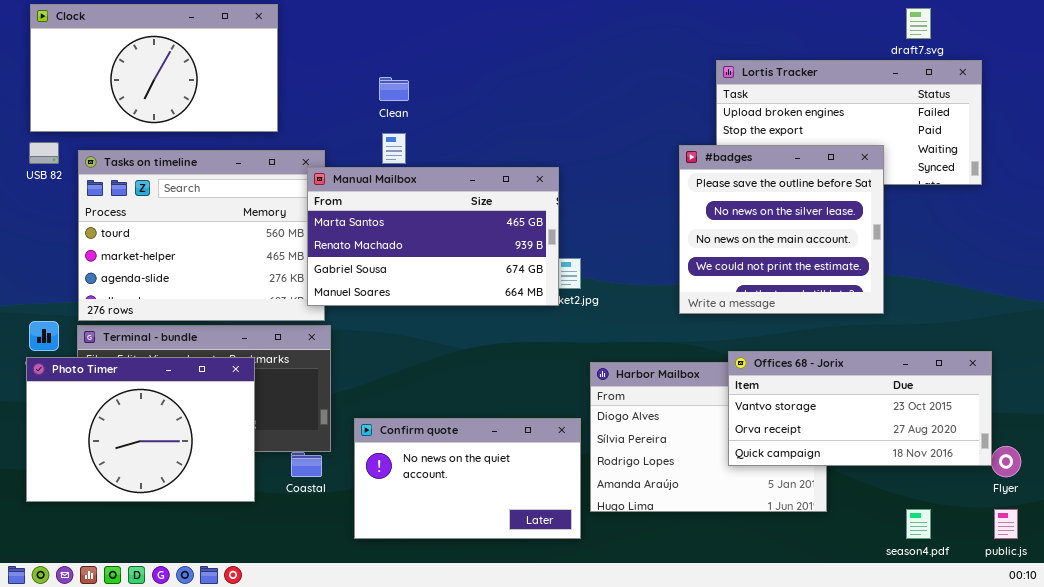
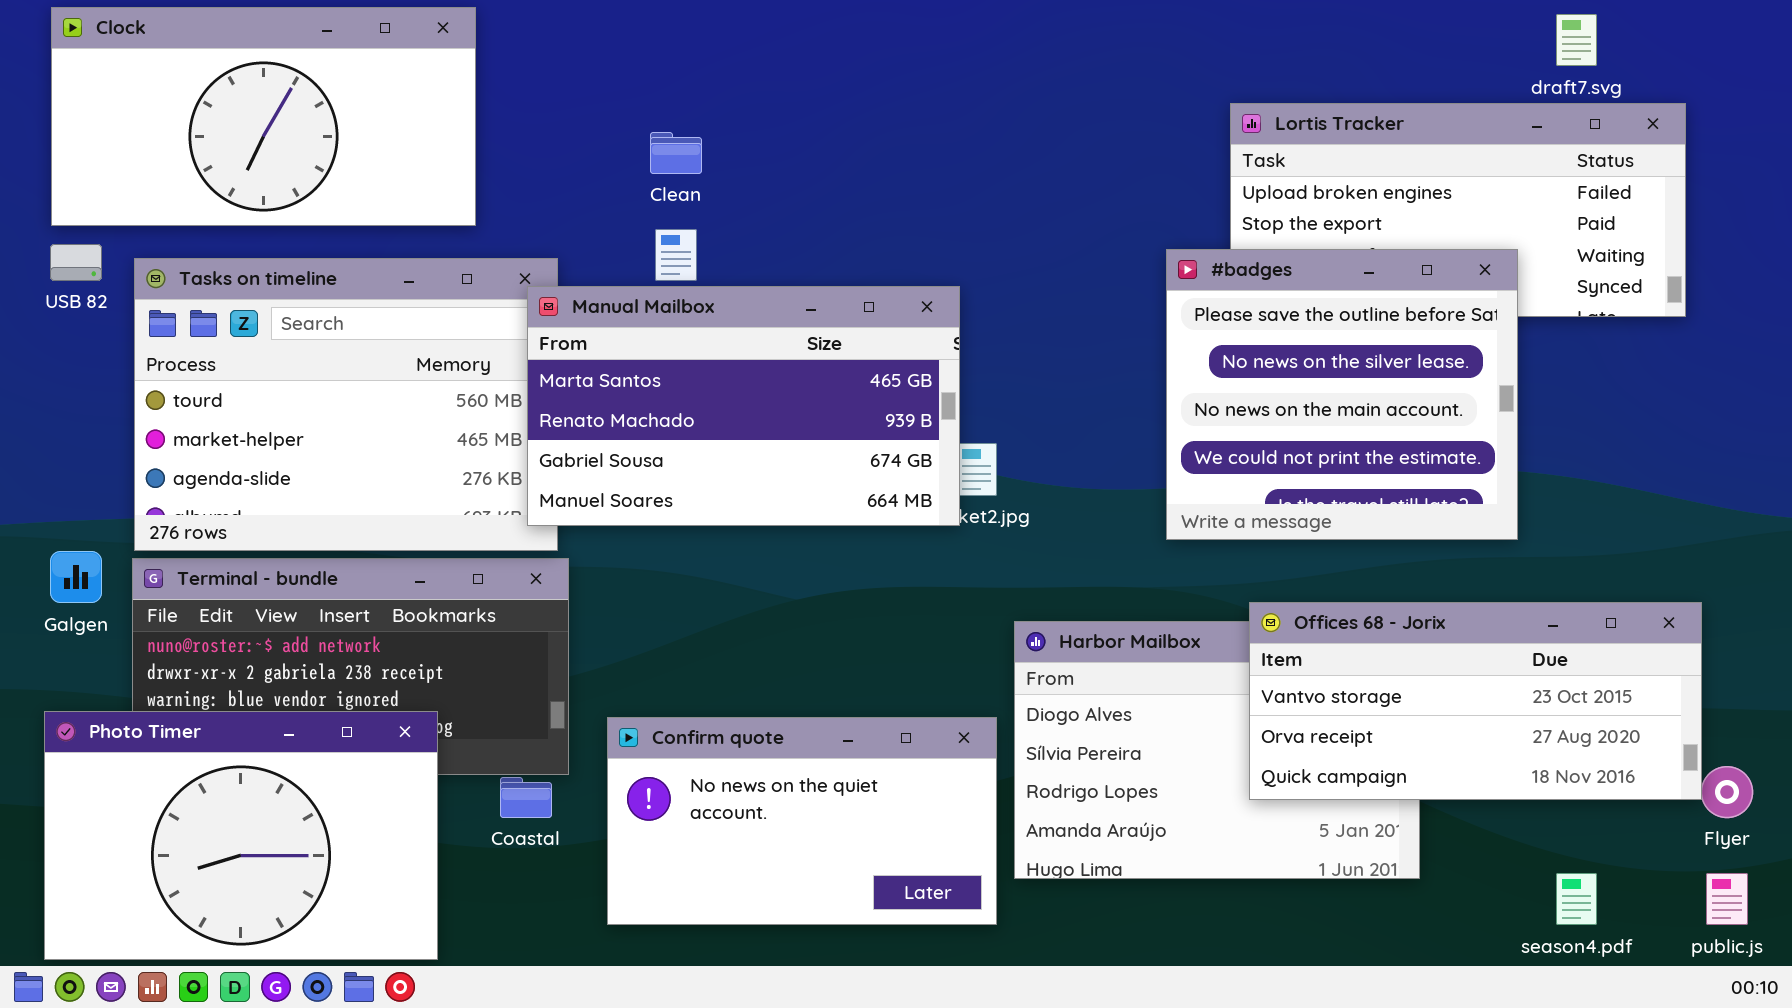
Photo Timer: [26,357,255,502] -> [44,711,438,960], moved

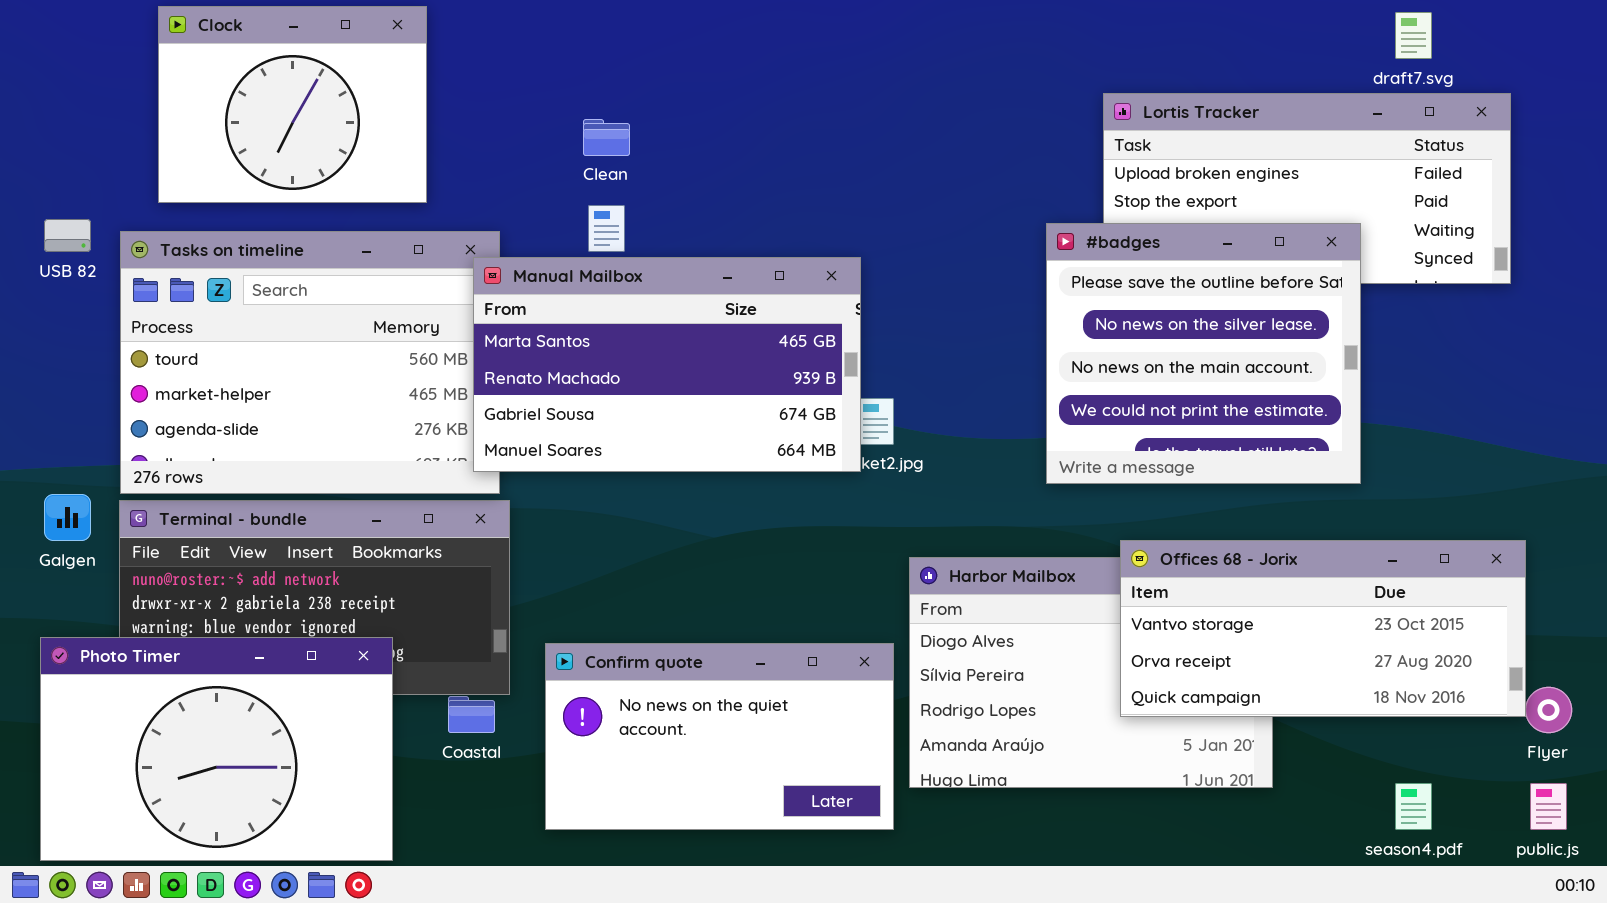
Clock: [51,7,476,226] -> [158,6,427,203], resized

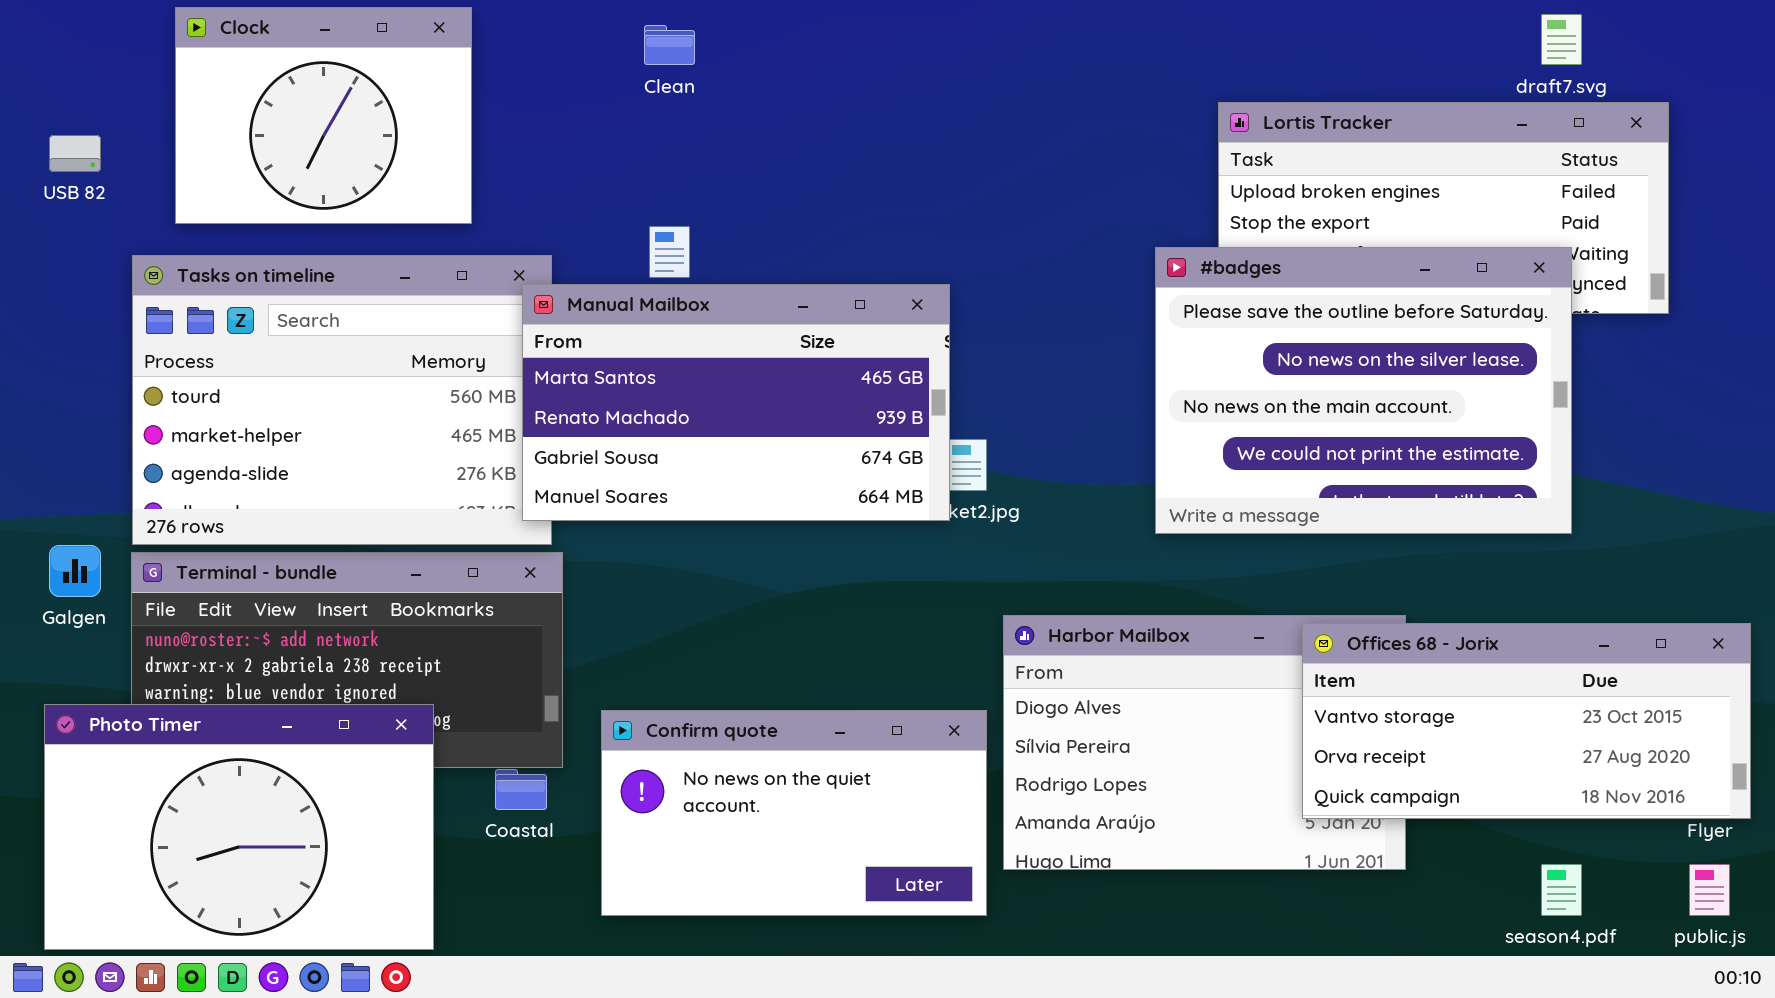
Clean: [583,119,630,156] -> [644,25,695,65], moved
USB 82: [44,219,91,252] -> [49,135,101,172], moved
#badges: [1046,223,1361,484] -> [1155,247,1572,534], resized
Offices 68 - Jorix: [1120,540,1526,717] -> [1302,623,1751,819], moved

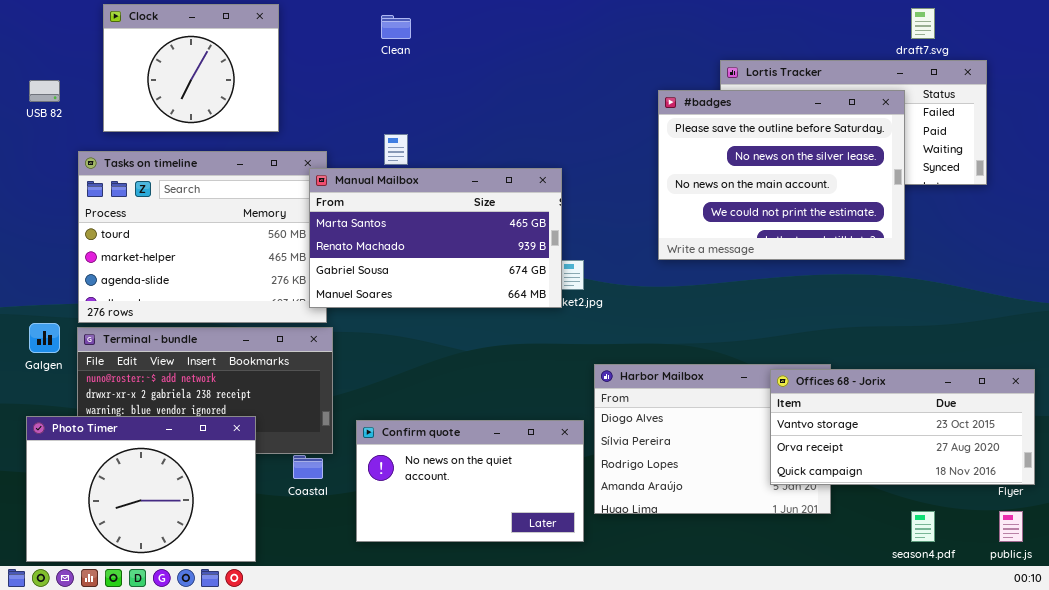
#badges: [1155,247,1572,534] -> [658,90,905,260], moved

